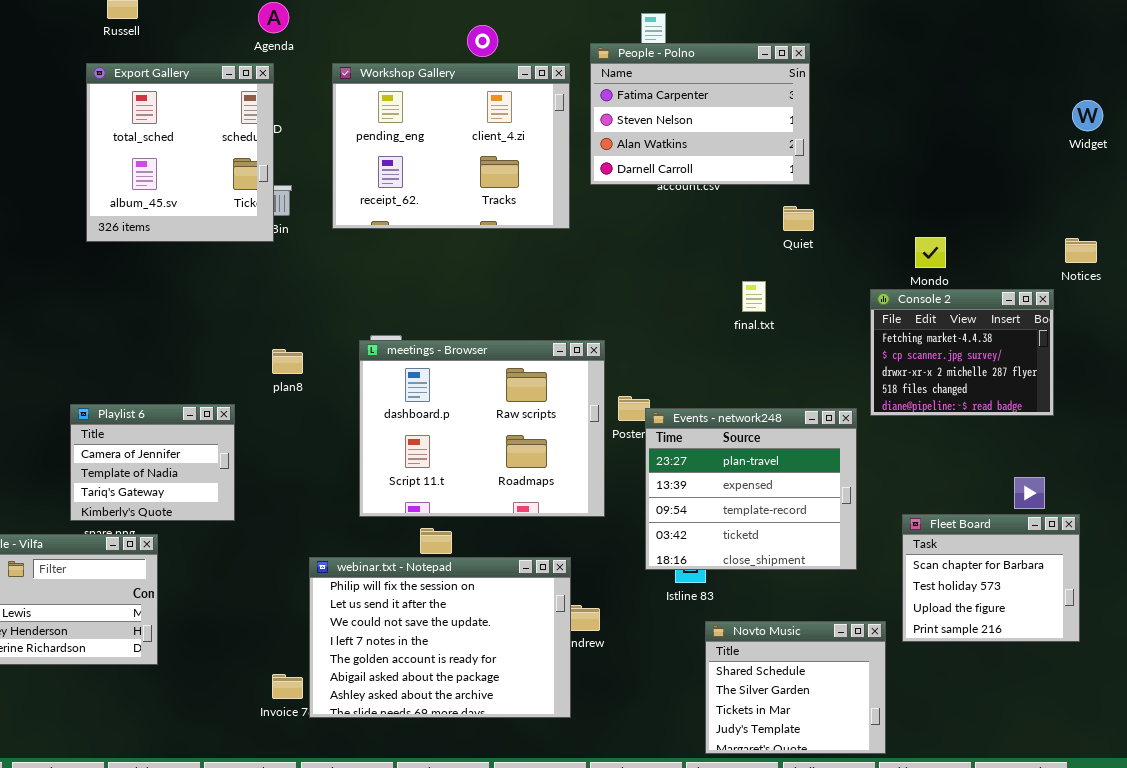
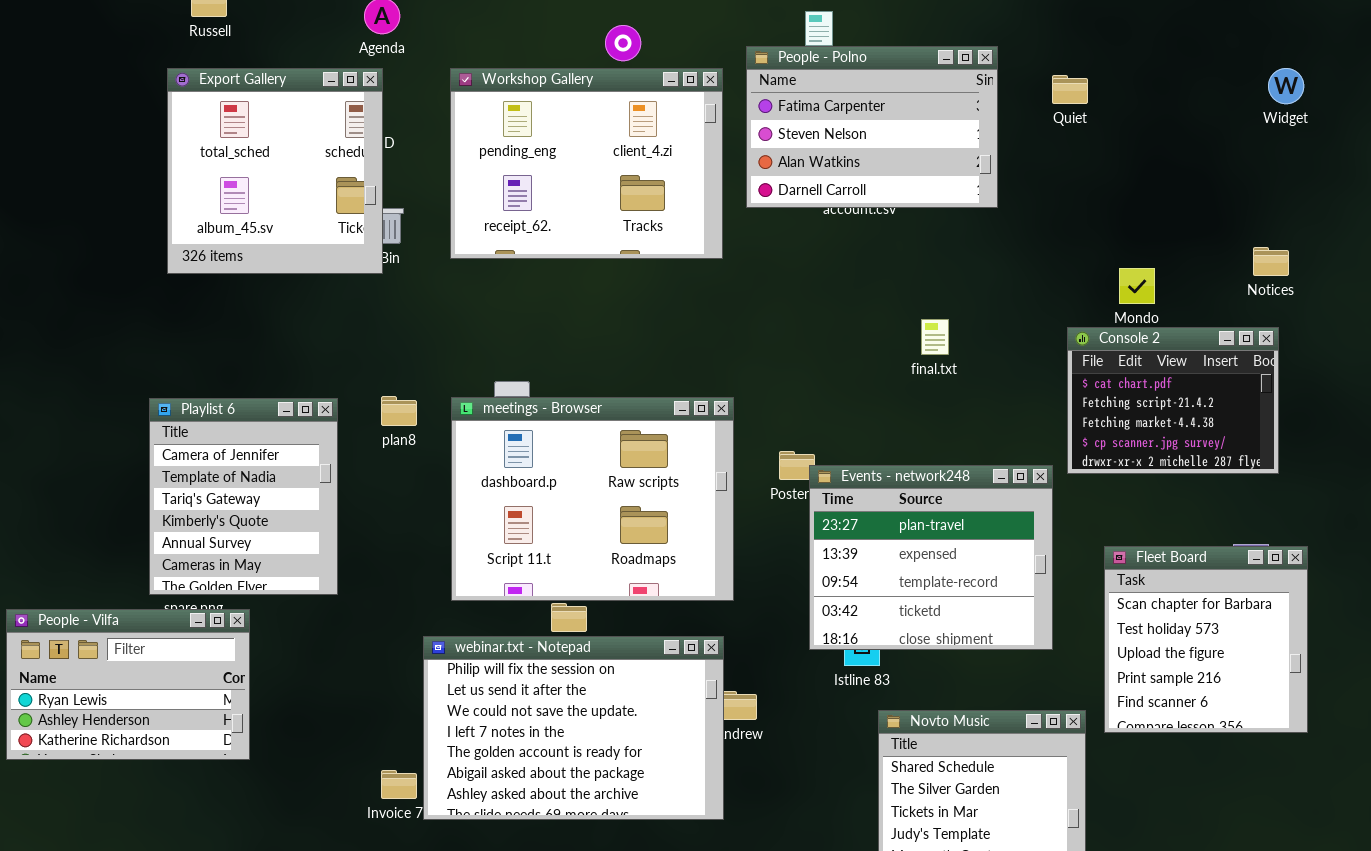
Widget: [1072,100,1103,131] -> [1268,68,1304,104], moved
Quiet: [783,206,814,231] -> [1052,75,1088,104], moved
Notices: [1065,238,1097,263] -> [1253,247,1289,276], moved
Console 2: [870,289,1054,416] -> [1067,327,1279,474], scrolled up 2 rows
meetings - Browser: [359,340,605,517] -> [451,397,734,601], moved
Playlist 6: [70,404,235,521] -> [149,398,338,595], resized
Fleet Board: [902,514,1080,642] -> [1104,546,1308,733], resized

